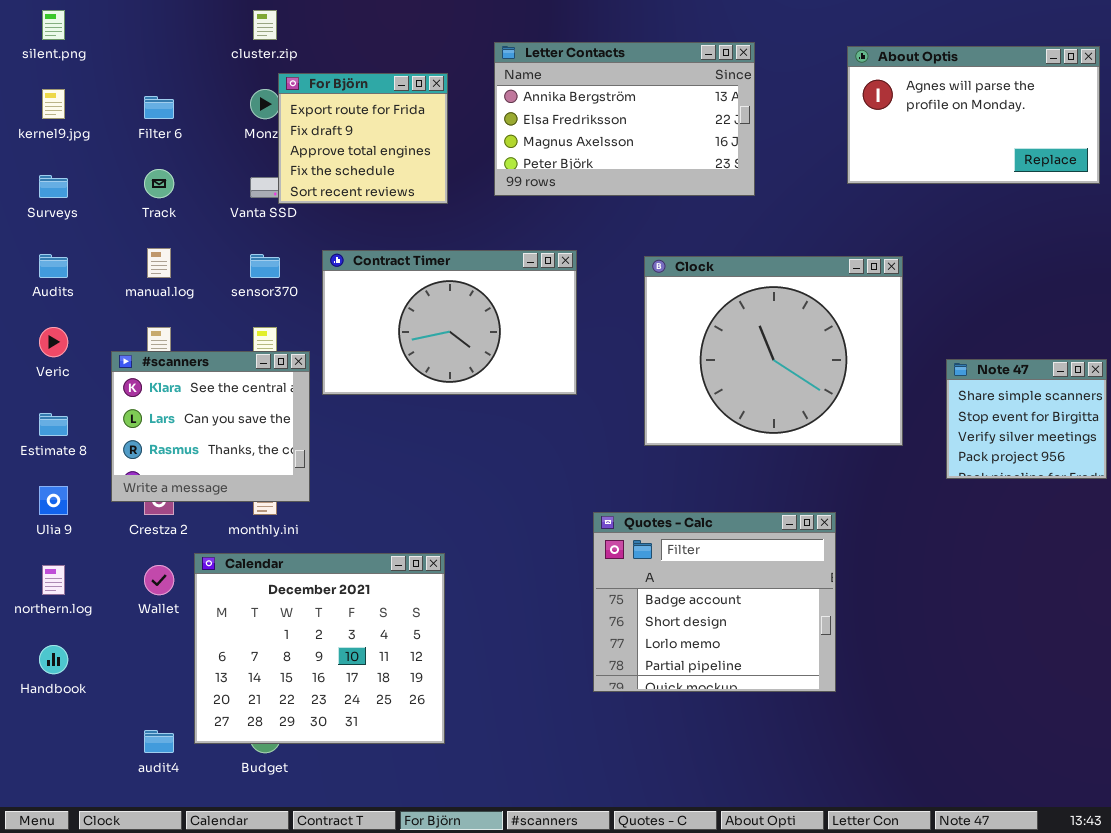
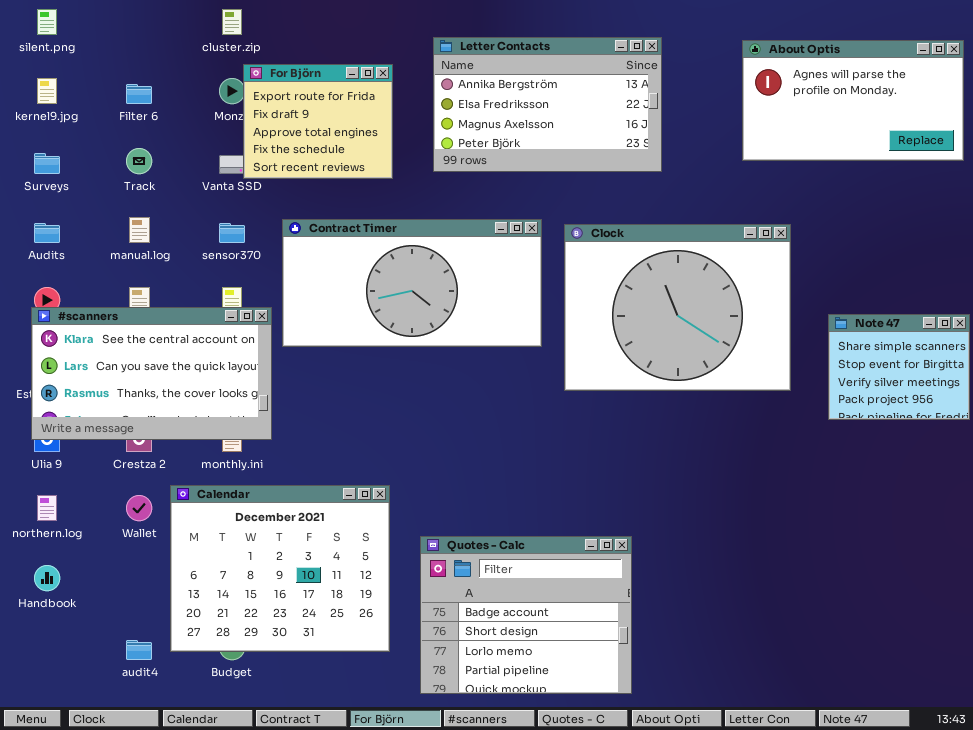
Contract Timer: [322,250,577,395] -> [282,219,542,347], resized
#scanners: [111,351,310,502] -> [31,307,272,440], resized
Quotes - Calc: [593,512,836,692] -> [420,536,632,694], moved

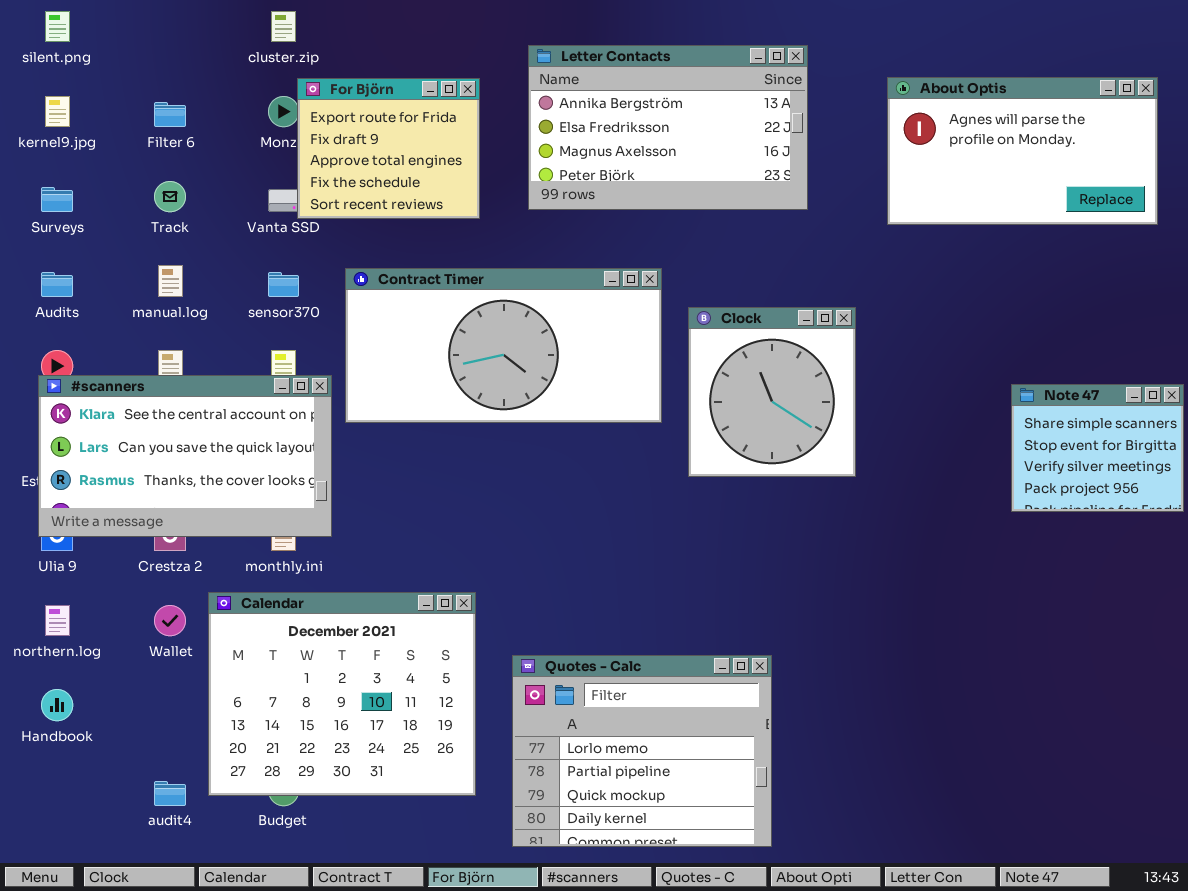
About Optis: [742,40,964,161] -> [887,77,1158,225], moved
Clock: [564,224,791,391] -> [688,307,856,477], resized
Quotes - Calc: [420,536,632,694] -> [512,655,772,847], scrolled down 2 rows

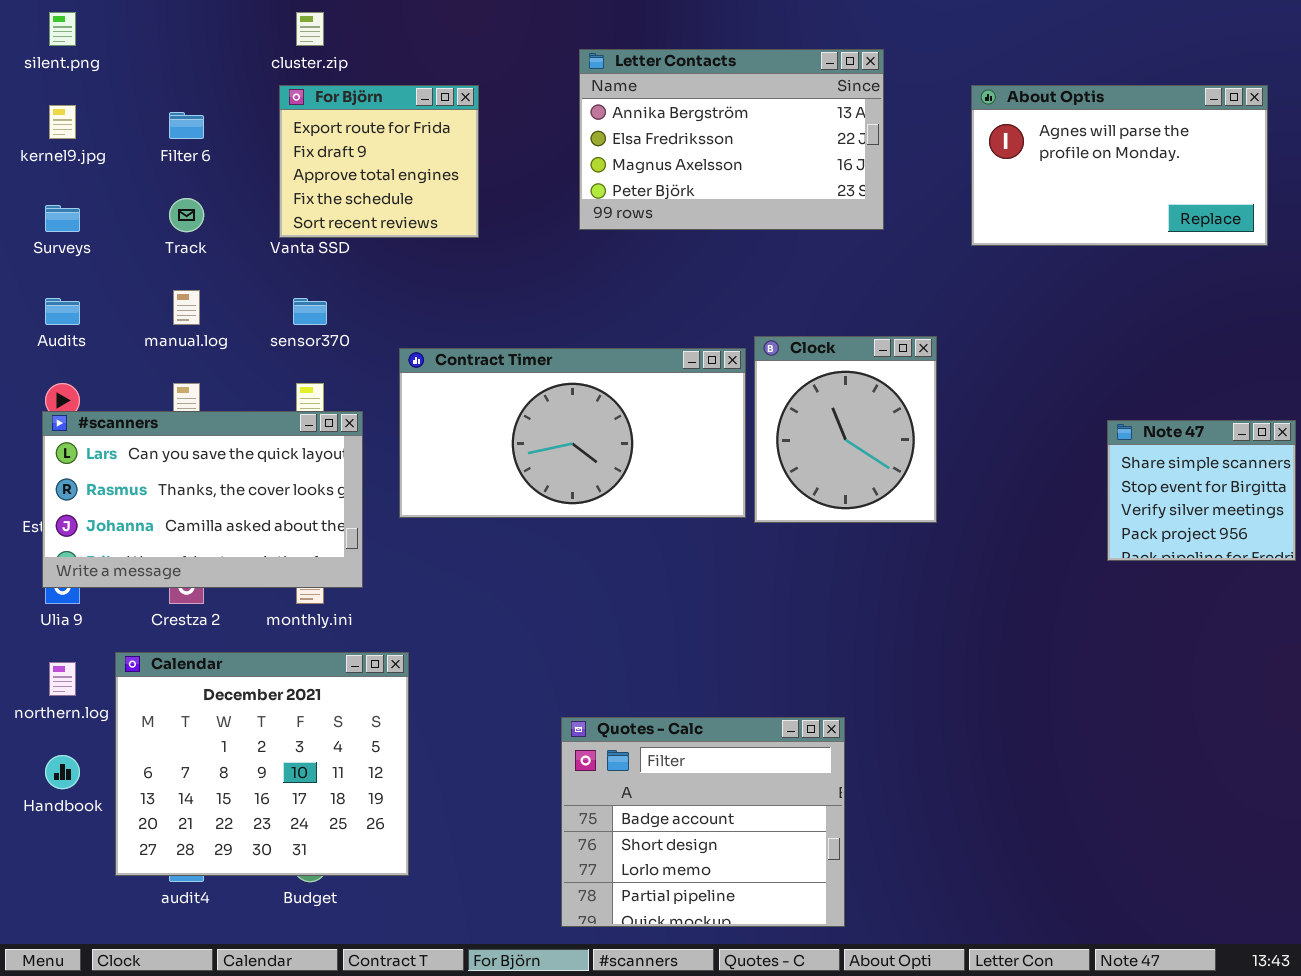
For Björn: [297,78,480,219] -> [279,85,479,238], moved
Contract Timer: [345,268,662,423] -> [399,348,746,518], moved
#scanners: [38,375,332,537] -> [42,411,363,588], scrolled down 1 row
Calendar: [208,592,476,796] -> [115,652,409,876], moved
Quotes - Calc: [512,655,772,847] -> [561,717,845,927], scrolled up 2 rows

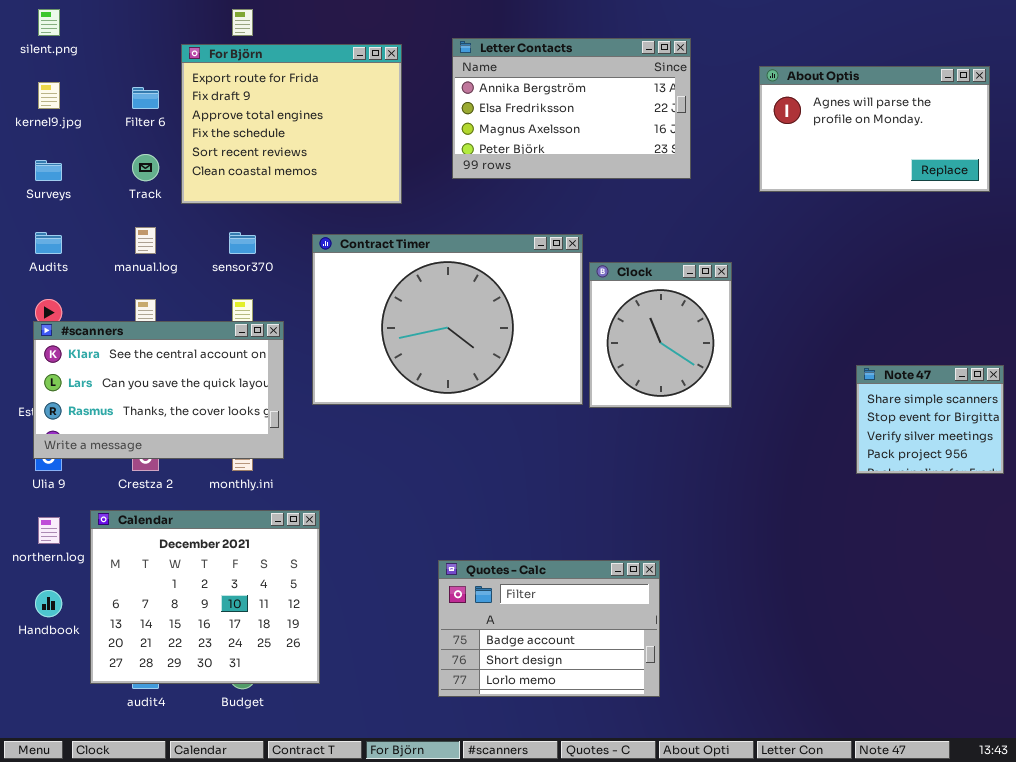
For Björn: [279,85,479,238] -> [181,44,402,204], moved, resized
Contract Timer: [399,348,746,518] -> [312,234,583,405], resized
#scanners: [42,411,363,588] -> [33,321,284,459], scrolled up 1 row
Note 47: [1107,420,1296,561] -> [856,365,1004,474], moved
Quotes - Calc: [561,717,845,927] -> [438,560,660,697], resized

